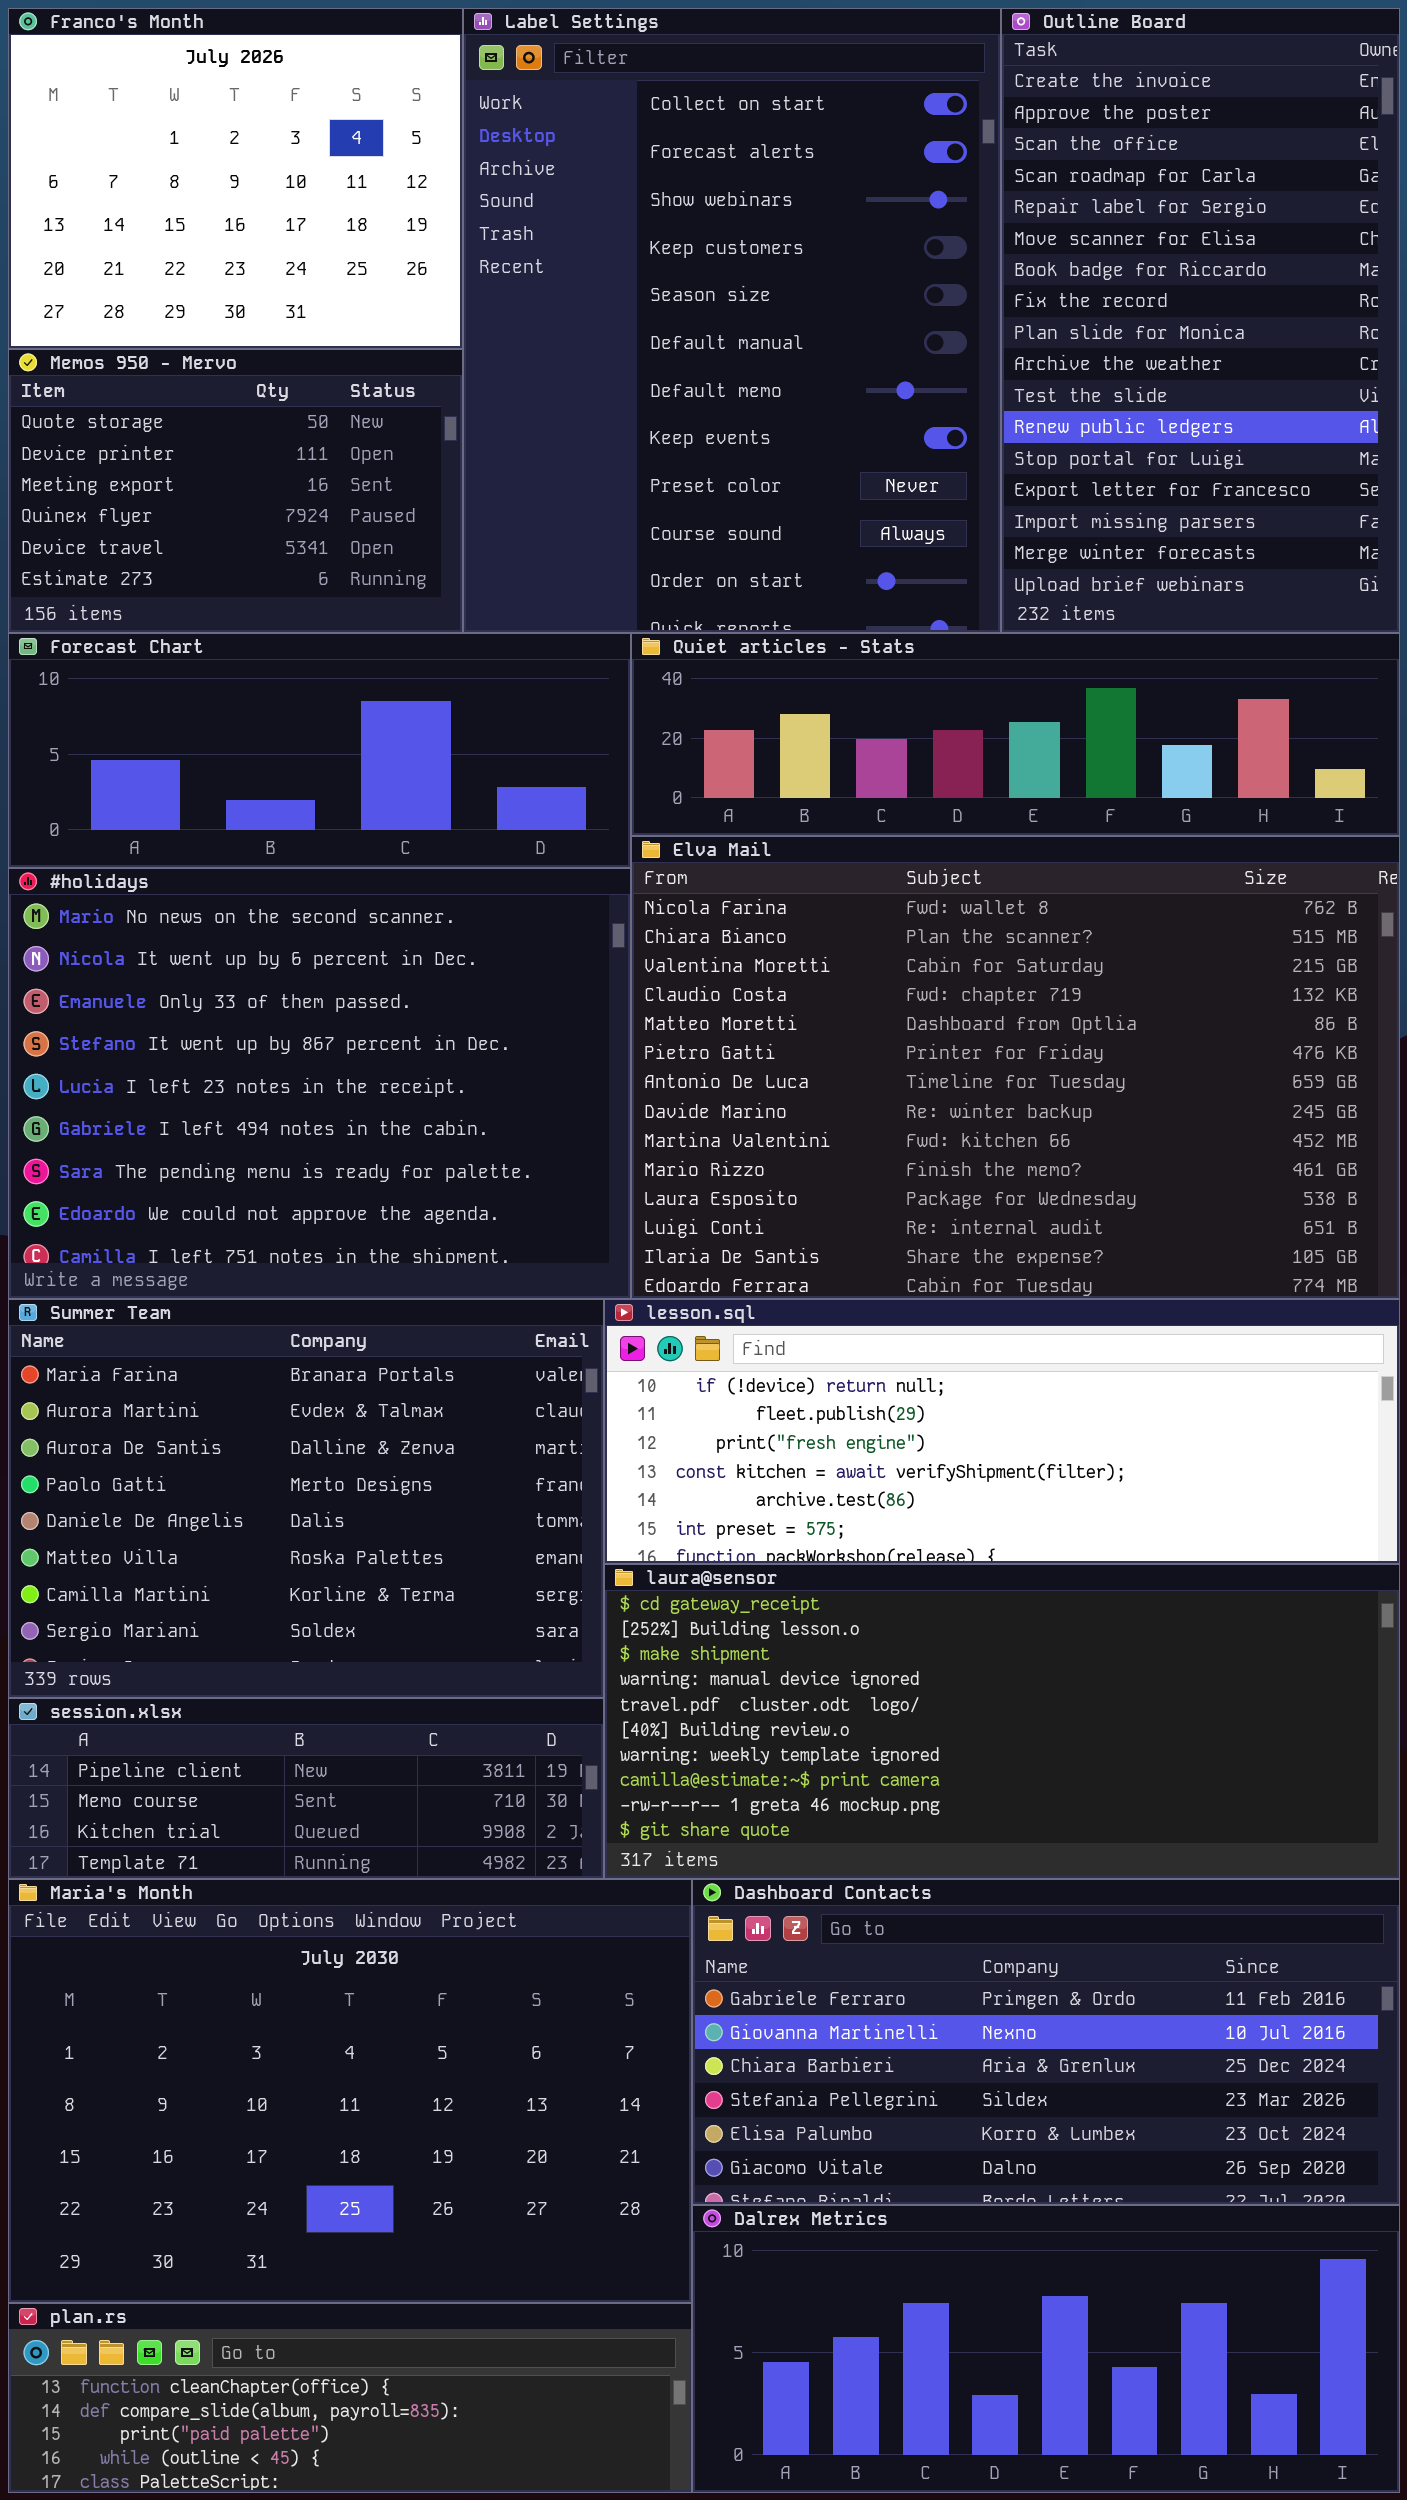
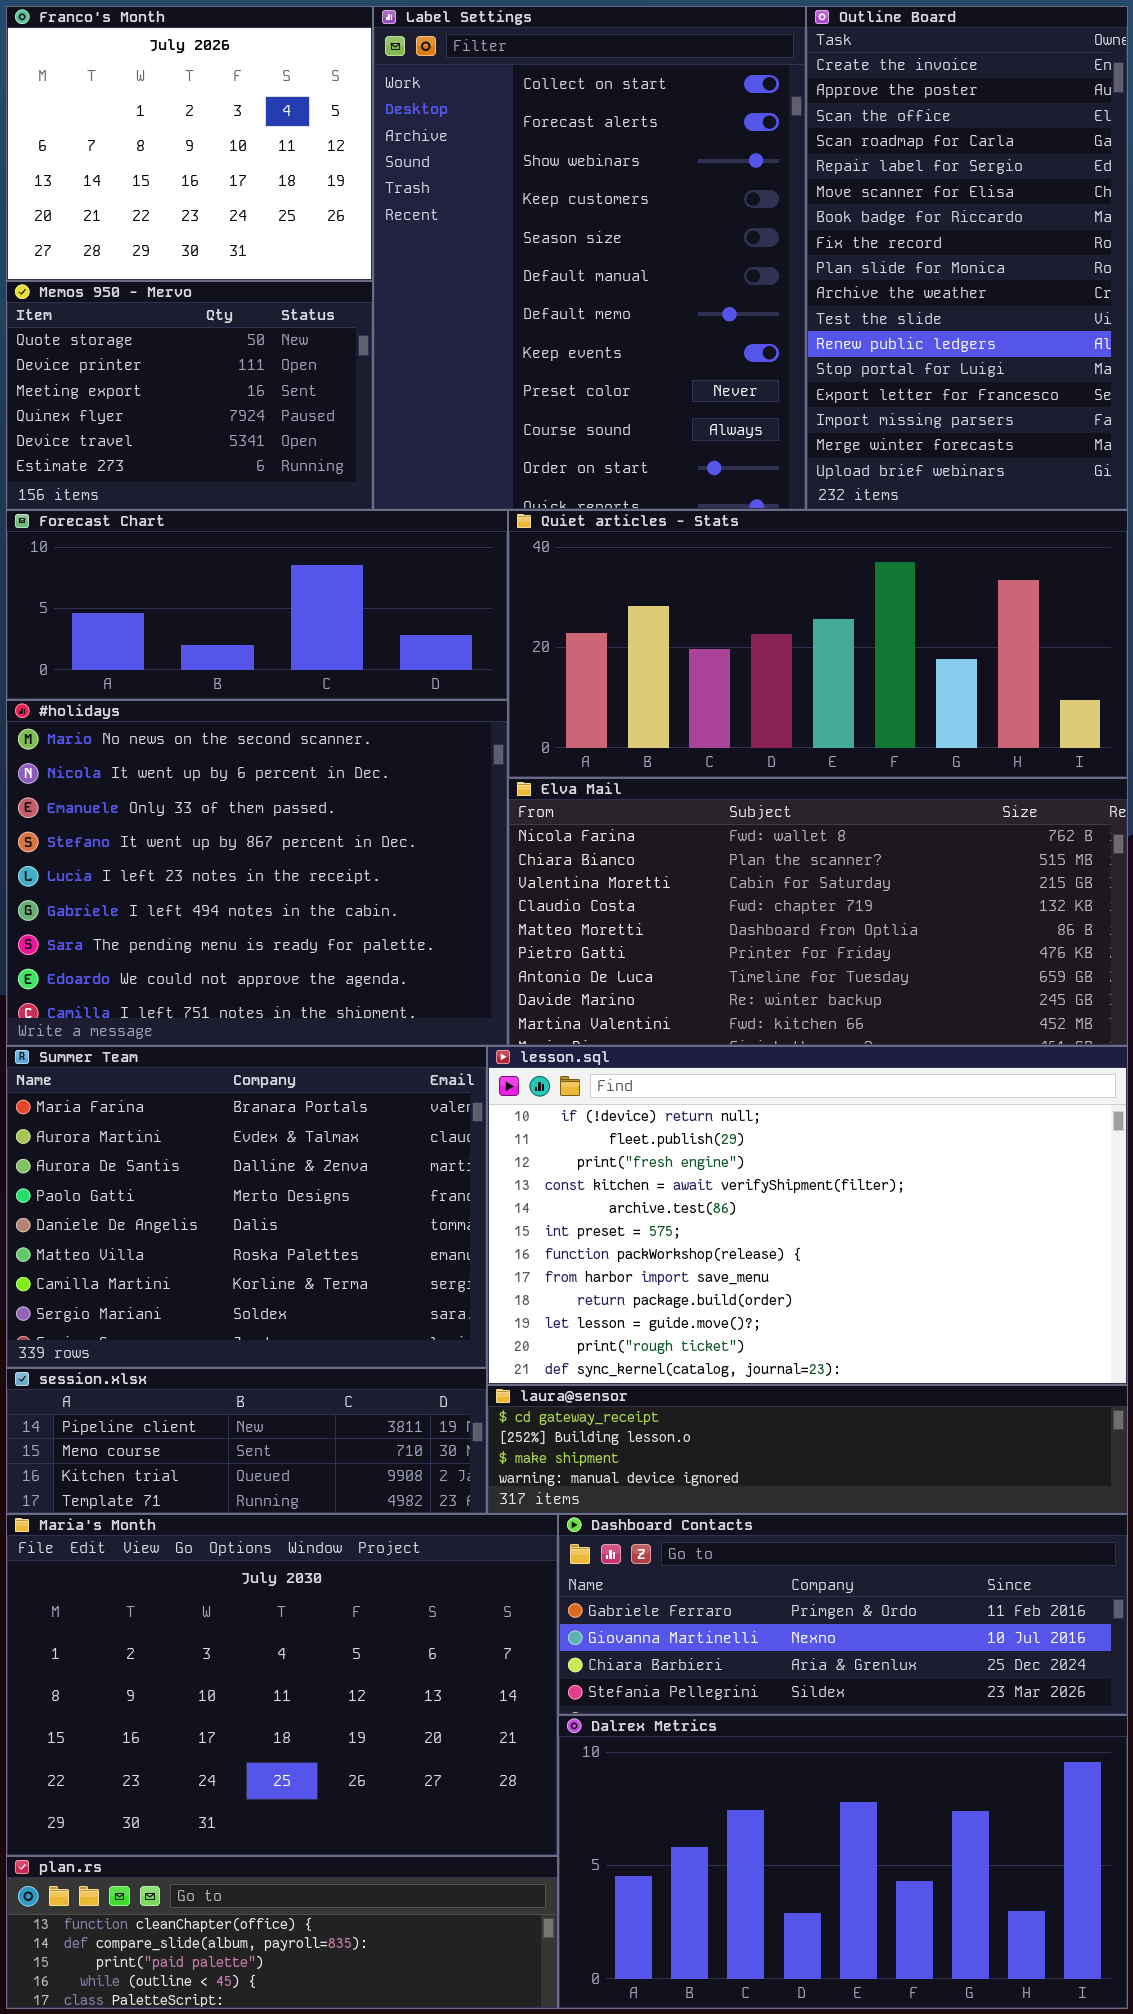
Quiet articles - Stats: [631,633,1400,836] -> [508,510,1128,778], resized
Elva Mail: [631,836,1400,1299] -> [508,778,1128,1046], resized
lesson.sql: [604,1299,1400,1564] -> [487,1046,1128,1385], resized
laura@sensor: [604,1564,1400,1879] -> [487,1385,1128,1514], resized
Dashboard Contacts: [692,1879,1400,2205] -> [558,1514,1128,1715], resized
Dalrex Metrics: [692,2205,1400,2493] -> [558,1715,1128,2009], resized

